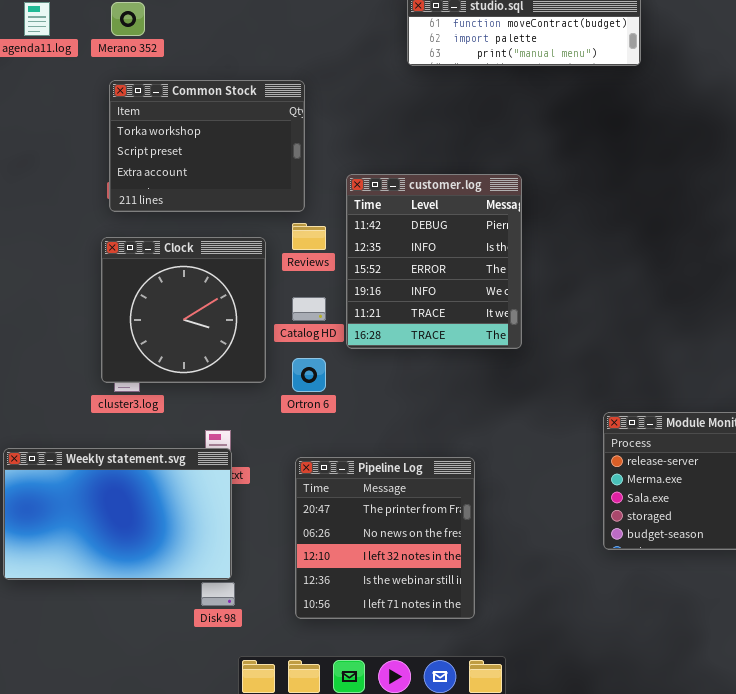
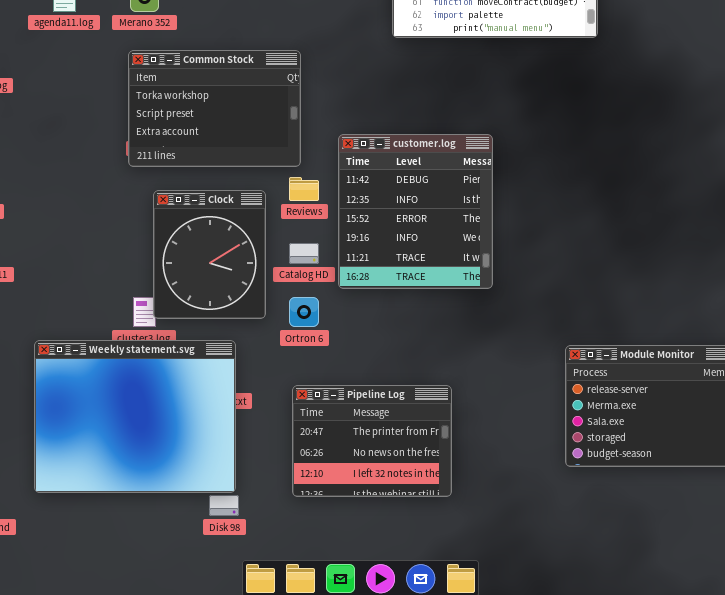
Clock: [101,237,266,383] -> [153,190,266,319], resized
Weekly statement.svg: [3,448,232,580] -> [34,340,236,493], resized
Pipeline Log: [295,457,475,619] -> [292,385,452,497], resized

